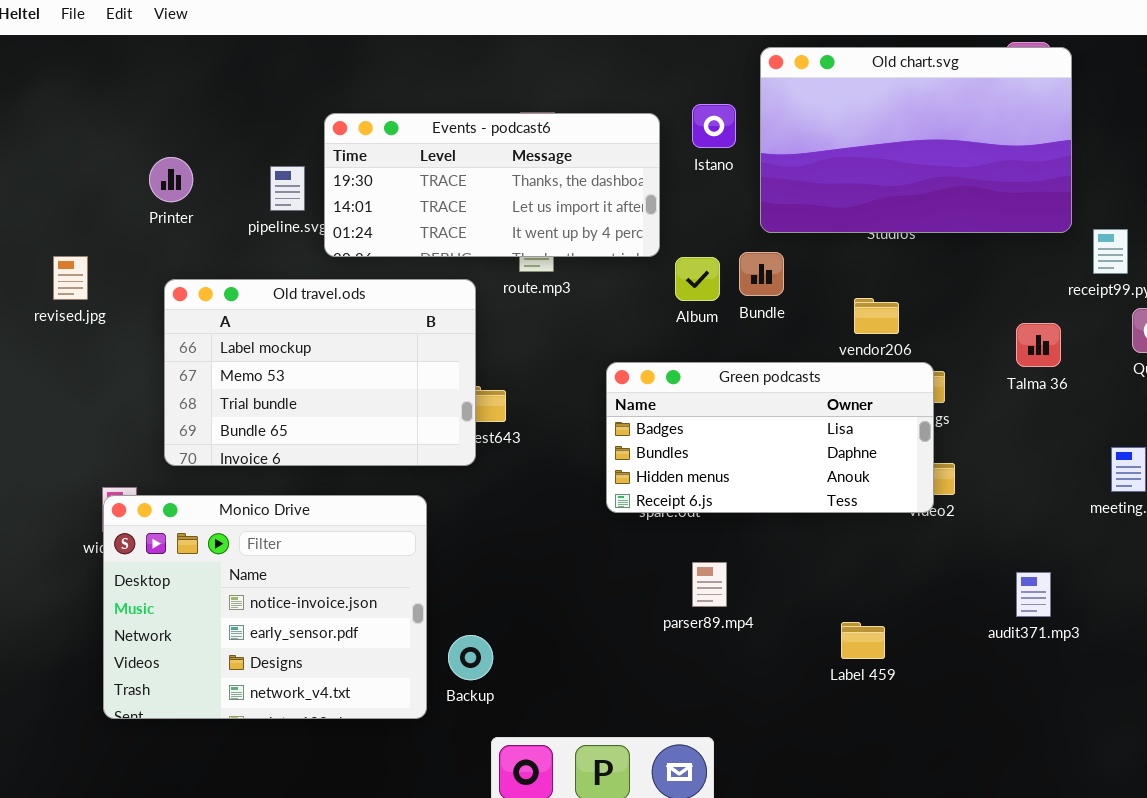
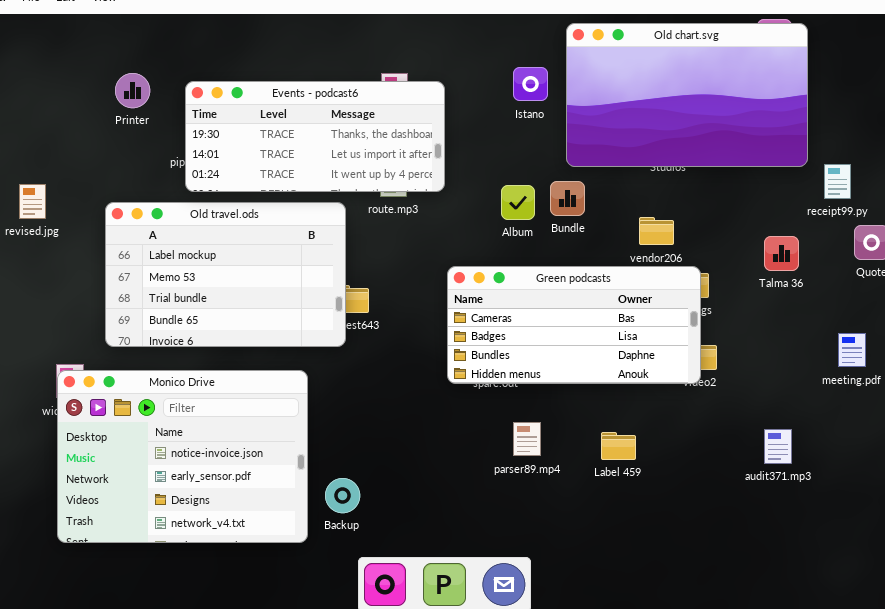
Events - podcast6: [324,113,660,257] -> [185,81,445,192], moved
Printer: [149,157,193,202] -> [115,73,150,108], moved
Green podcasts: [606,362,934,513] -> [447,266,701,384], scrolled up 1 row
Label 459: [841,622,885,659] -> [601,432,636,460], moved

